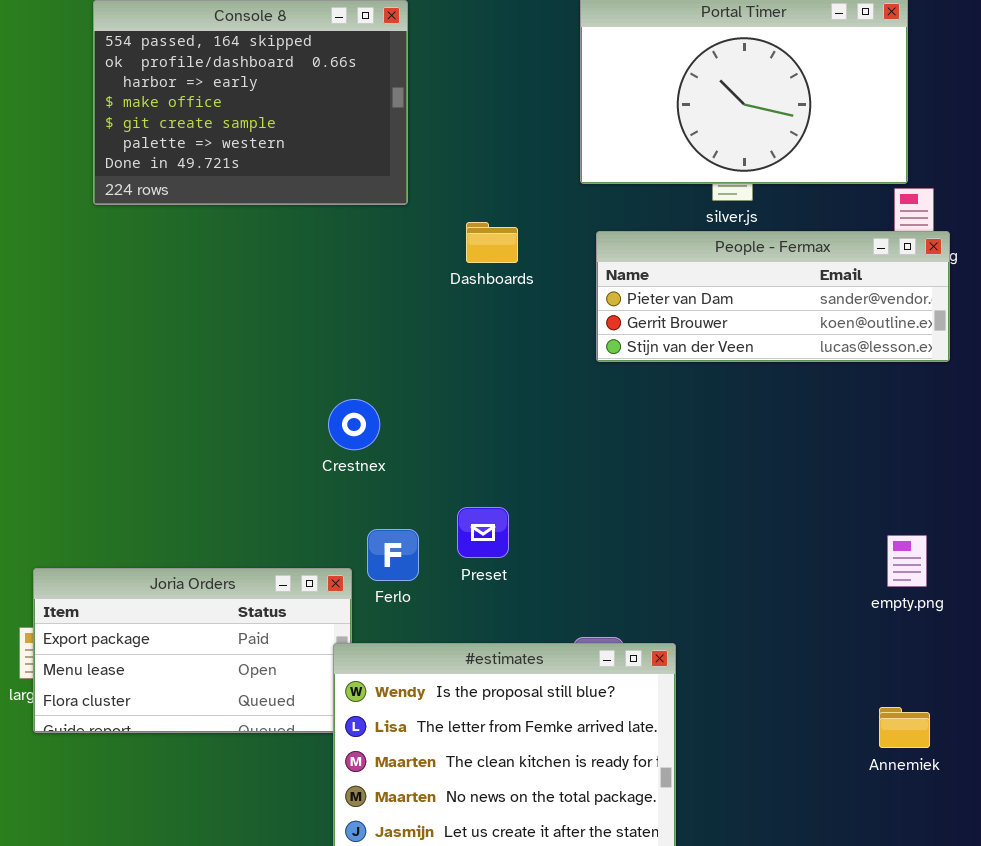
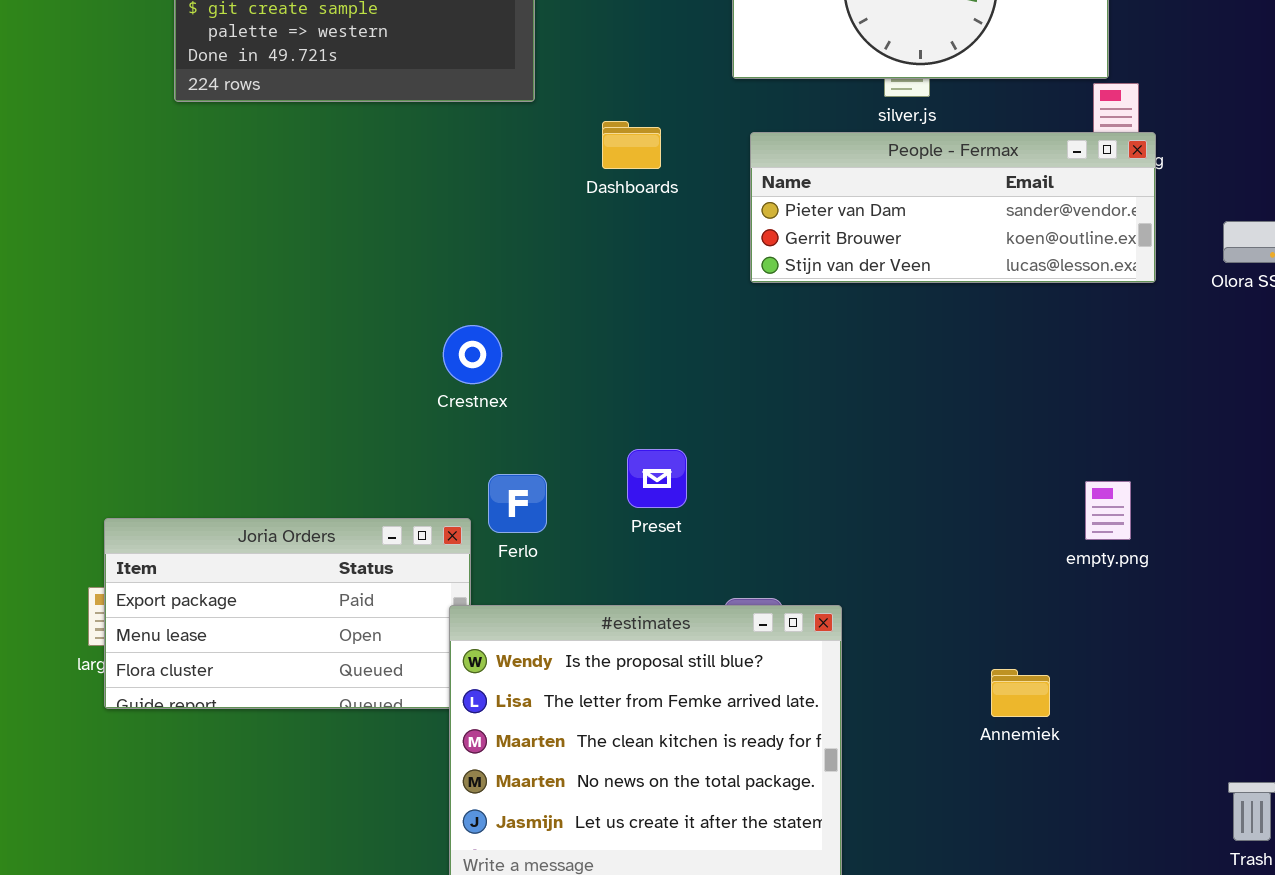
Preset: [457,507,509,558] -> [627,449,687,508], moved
Annemiek: [879,707,930,748] -> [991,669,1050,717], moved

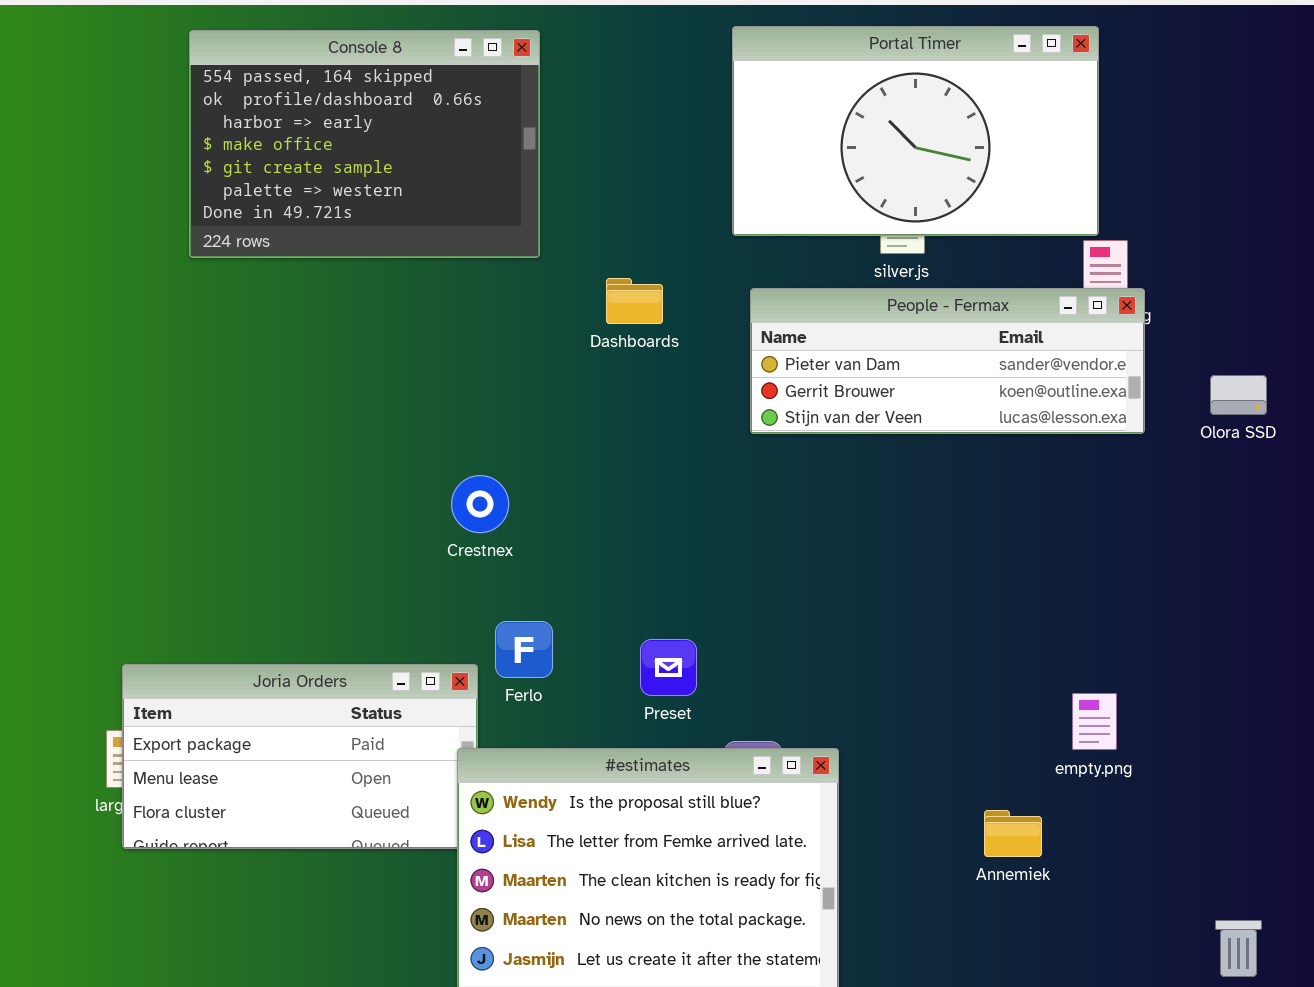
Preset: [627,449,687,508] -> [640,639,697,696], moved
empty.png: [1085,481,1131,540] -> [1072,693,1117,750], moved

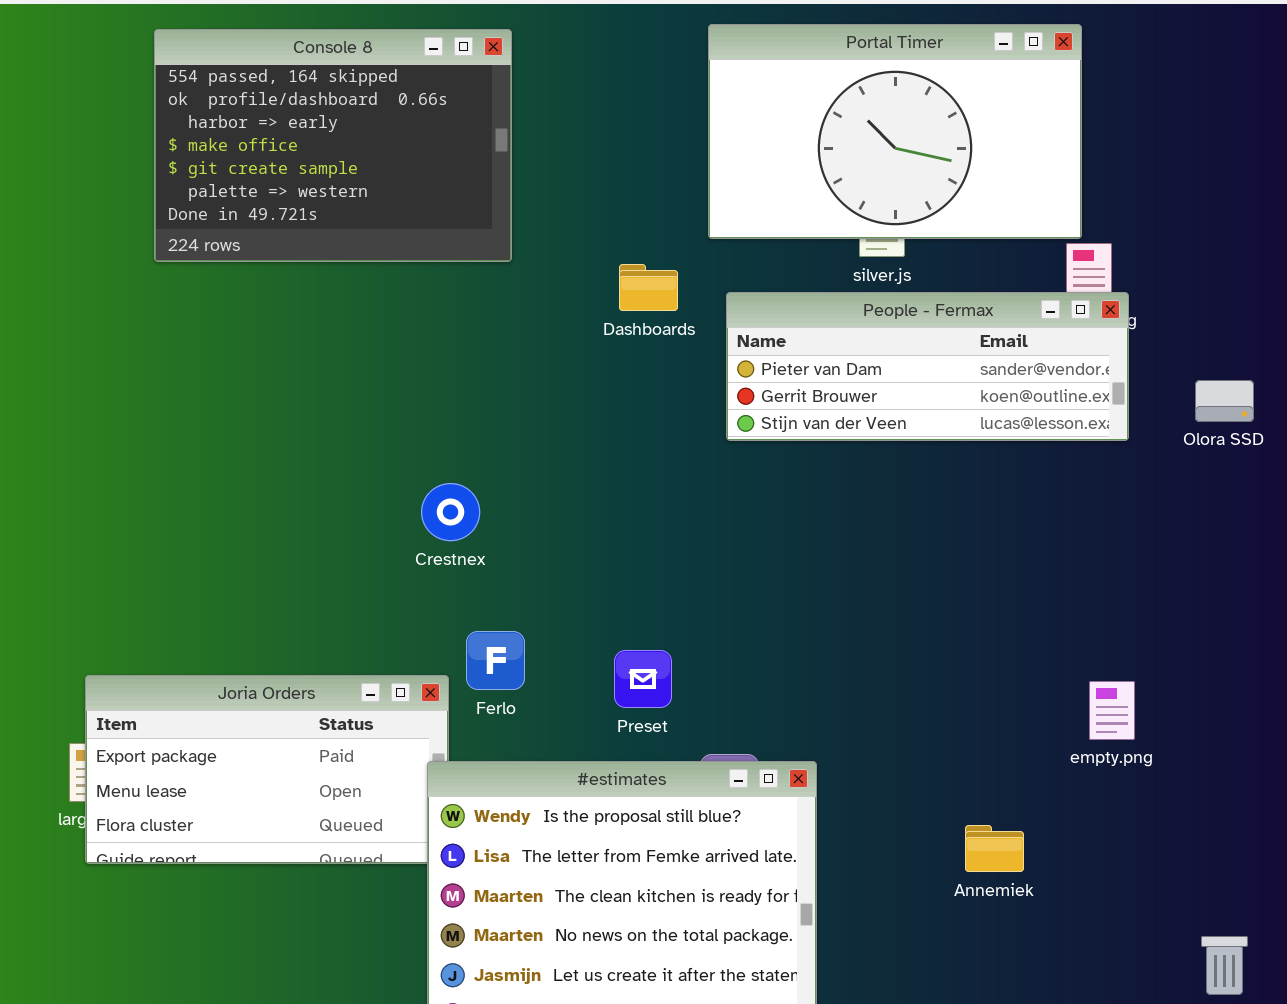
Dashboards: [606,278,663,324] -> [619,264,678,311], moved
empty.png: [1072,693,1117,750] -> [1089,681,1135,740], moved

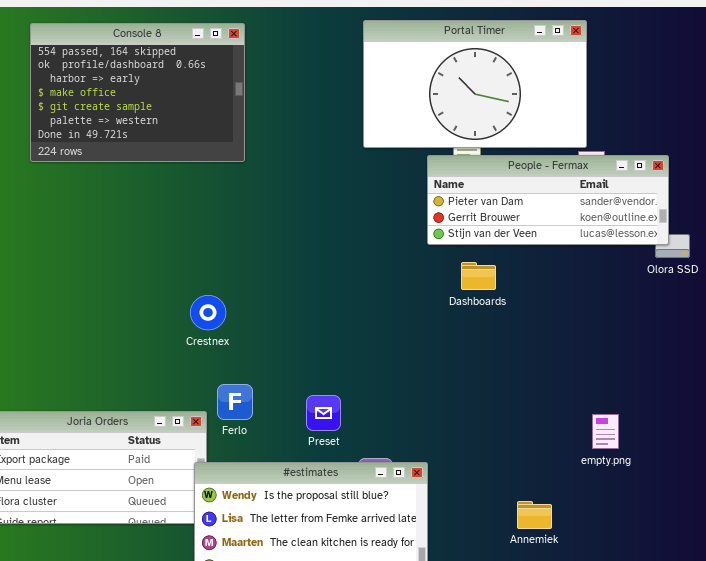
Dashboards: [619,264,678,311] -> [461,262,496,290], moved
People - Fermax: [726,292,1129,441] -> [427,155,669,245], moved

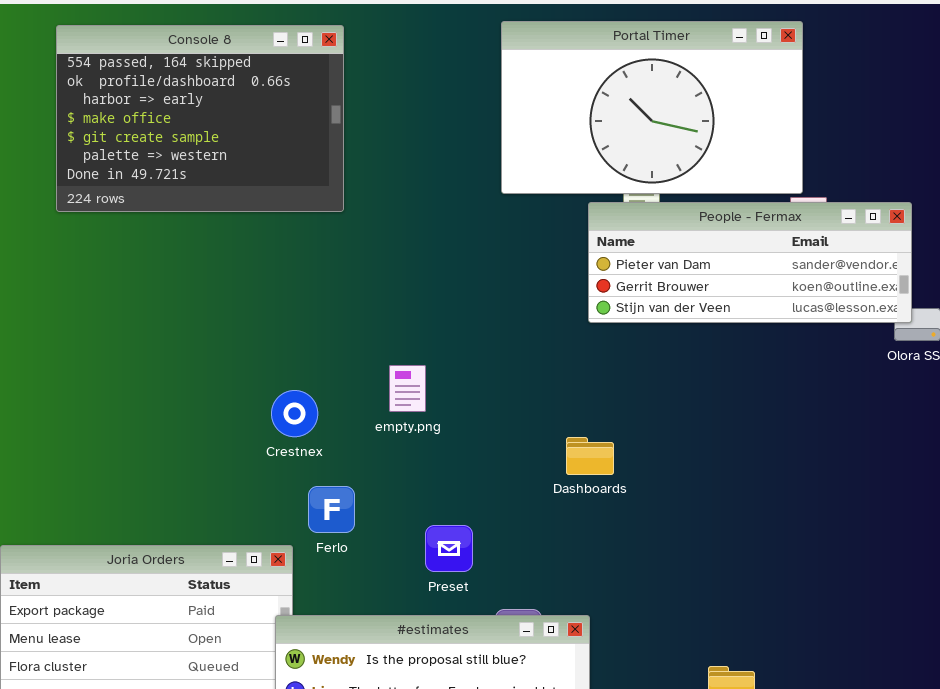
Dashboards: [461,262,496,290] -> [566,437,614,475], moved
Ferlo: [217,384,253,420] -> [308,486,355,533], moved
empty.png: [592,414,619,449] -> [389,365,426,412], moved

